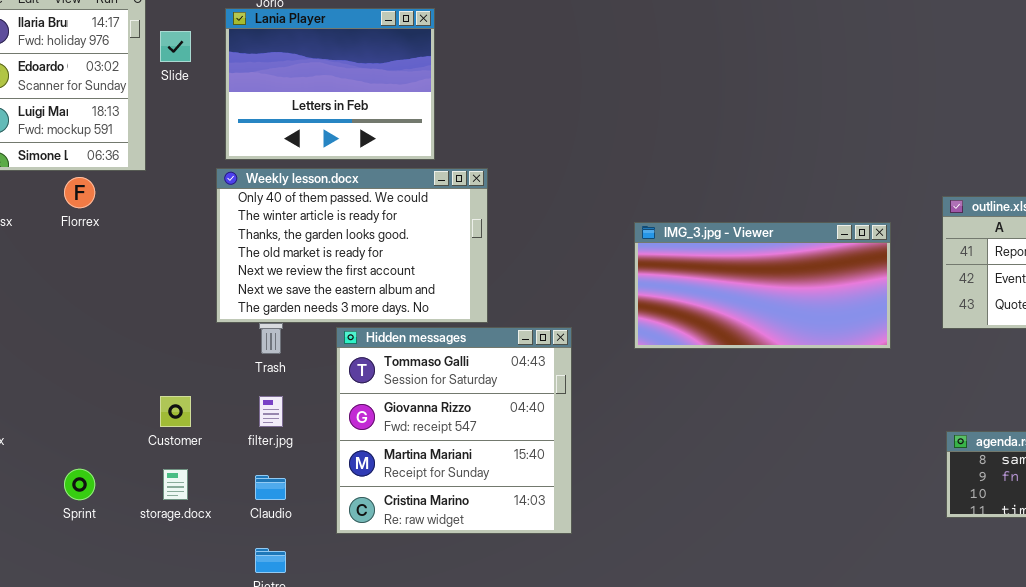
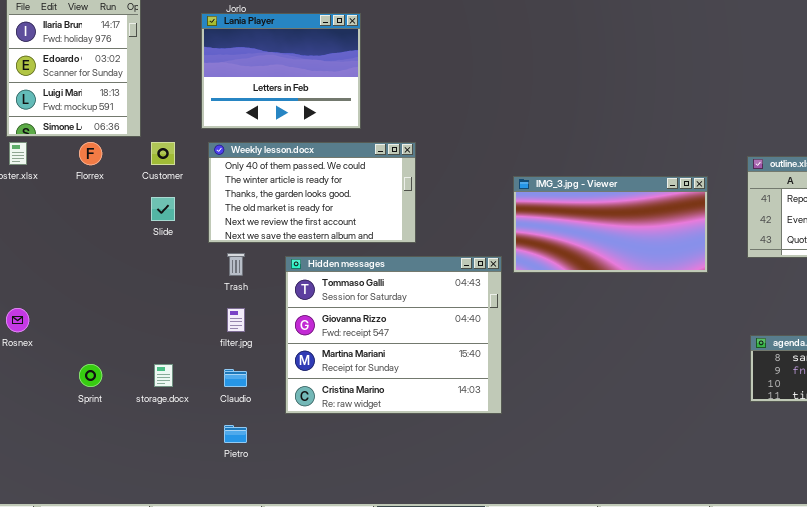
Slide: [160,31,191,62] -> [151,197,175,221], moved
Weekly lesson.docx: [216,168,488,323] -> [208,142,416,243], moved, resized
Hidden messages: [336,327,572,534] -> [285,256,502,414], resized
Customer: [160,396,191,427] -> [151,142,175,165], moved

